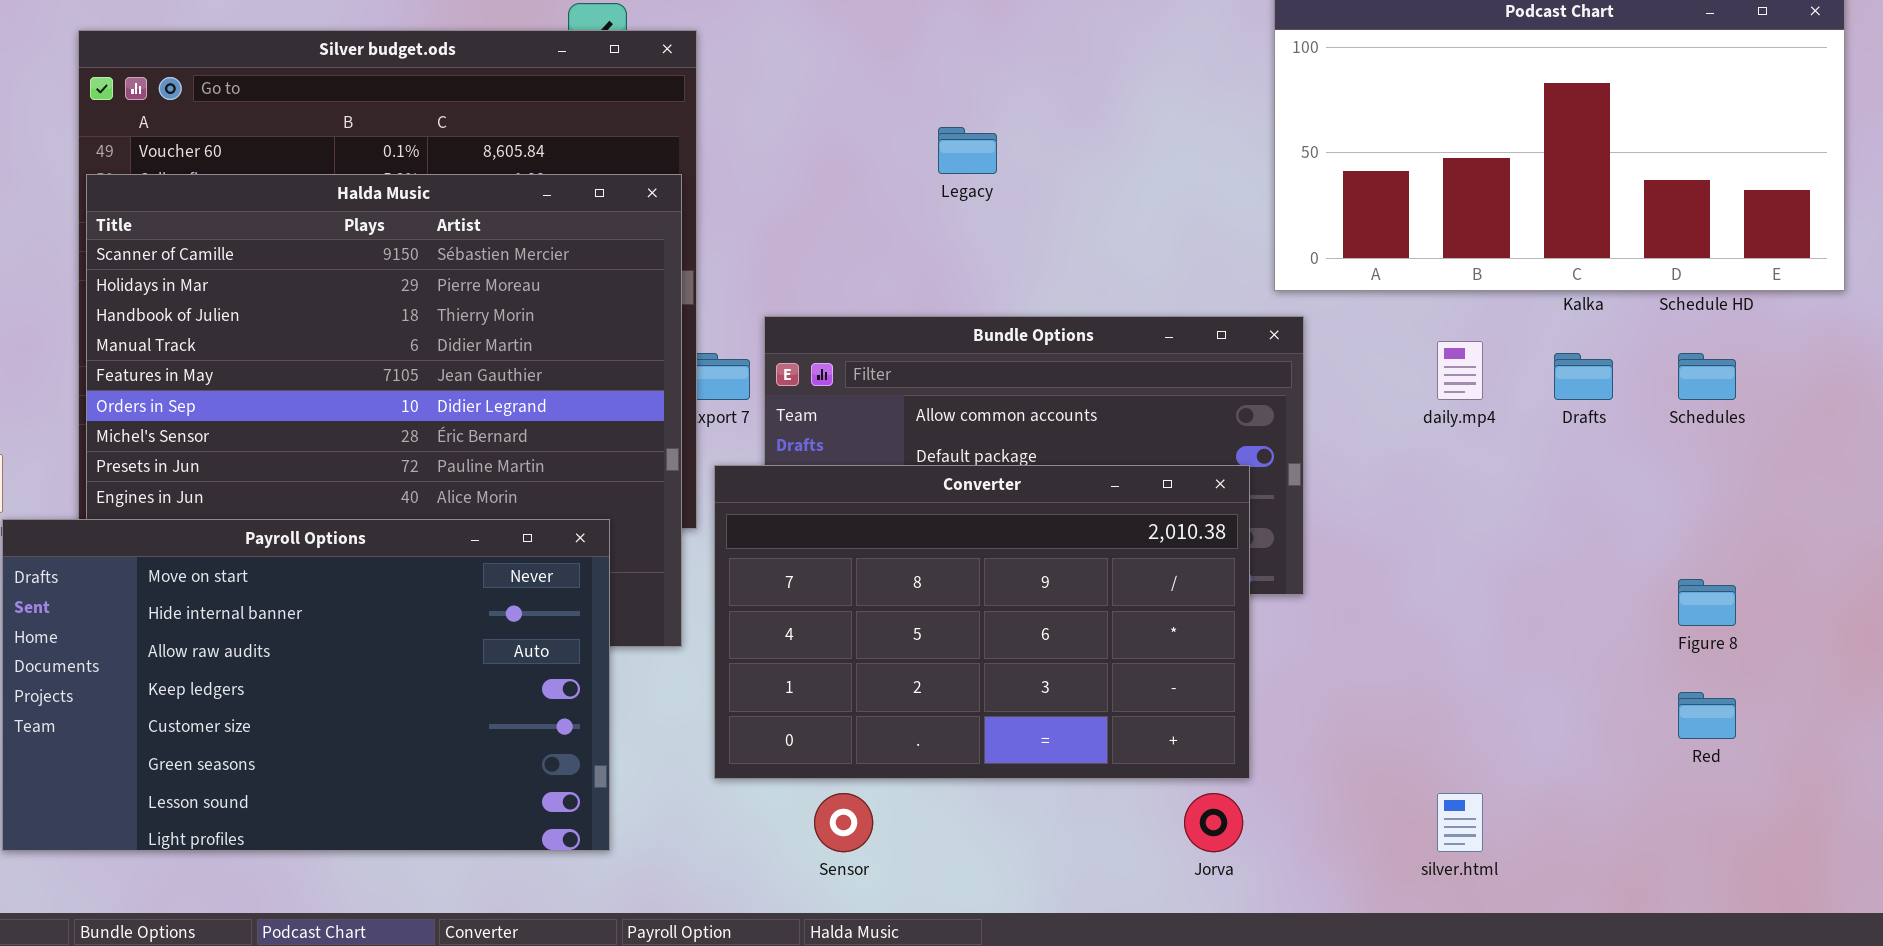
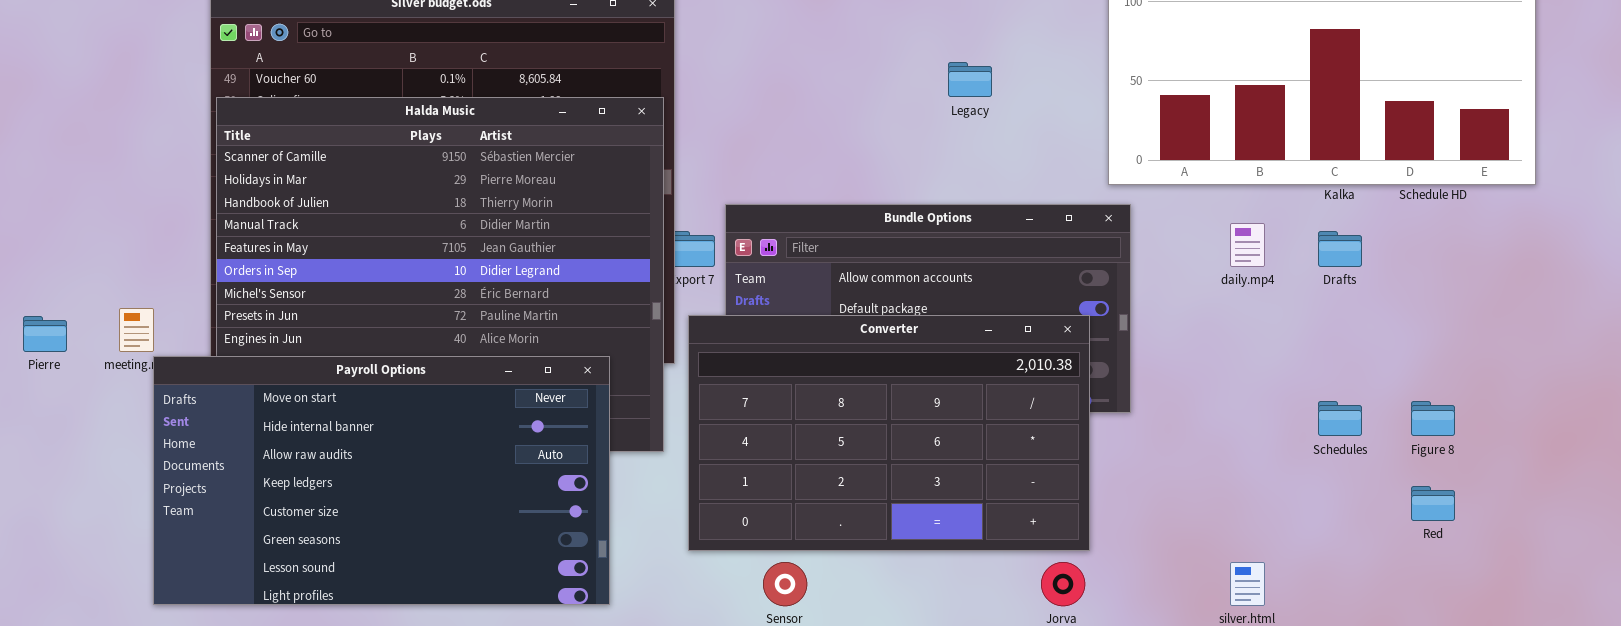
Legacy: [938,127,997,174] -> [948,62,992,97], moved
Schedules: [1678,353,1736,400] -> [1318,401,1362,436], moved

